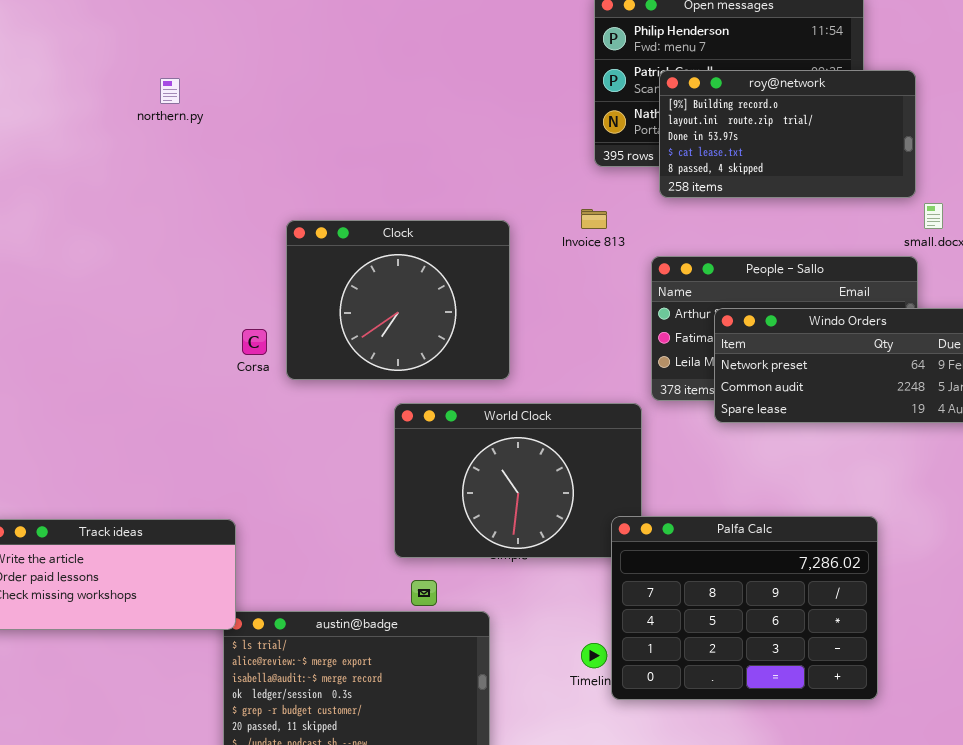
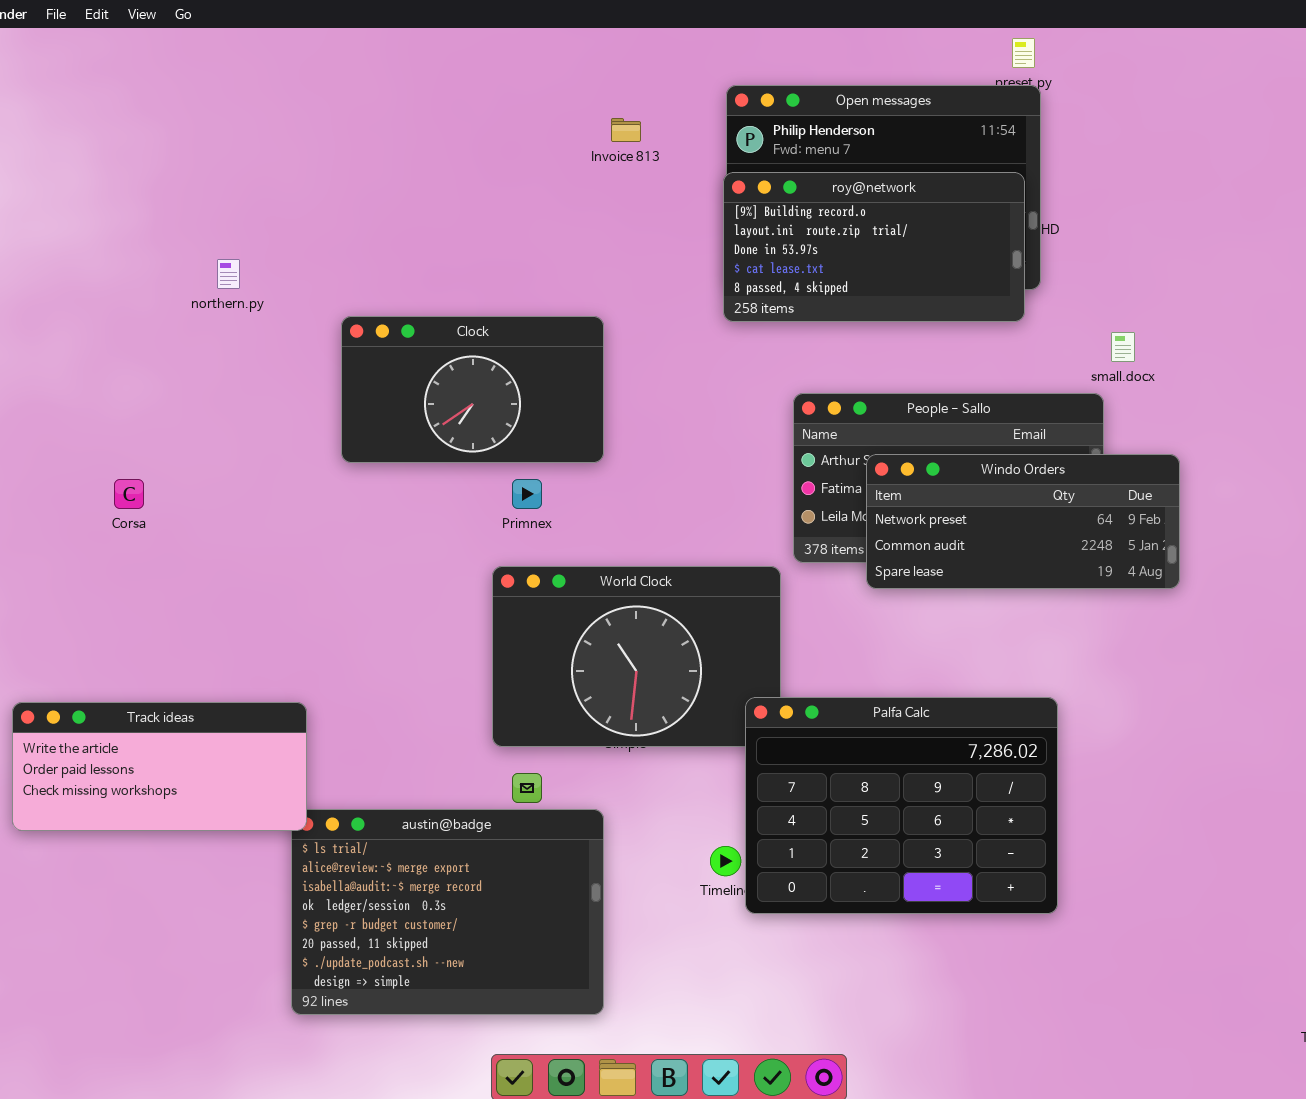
roy@network: [659,70,916,198] -> [723,172,1025,322], moved
northern.py: [160,78,180,104] -> [217,259,240,289], moved
Invoice 813: [581,209,607,229] -> [611,118,641,142], moved
Clock: [286,220,510,380] -> [341,316,604,463], moved, resized
Corsa: [242,329,267,355] -> [114,479,144,509], moved

